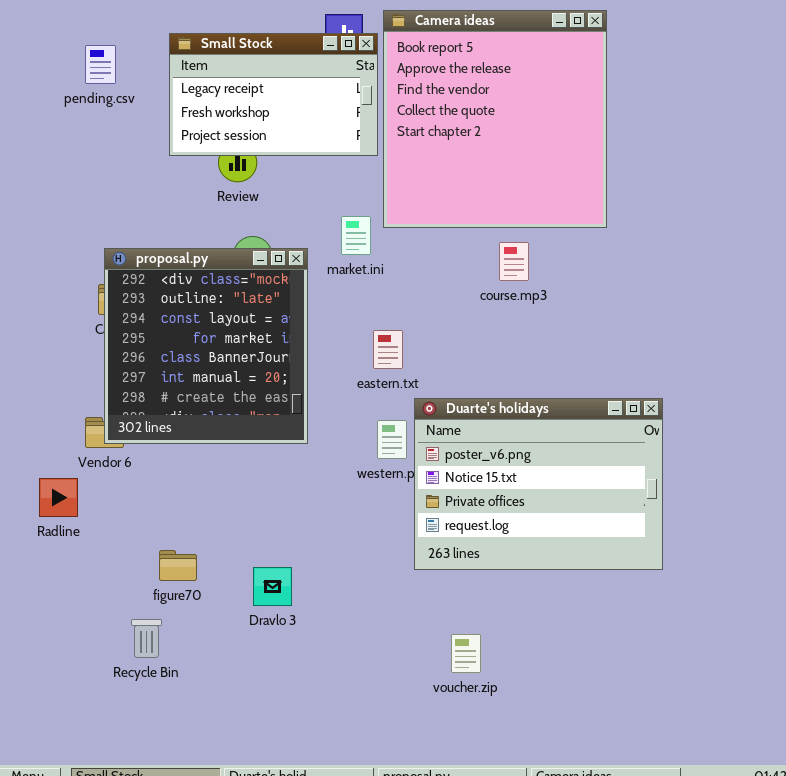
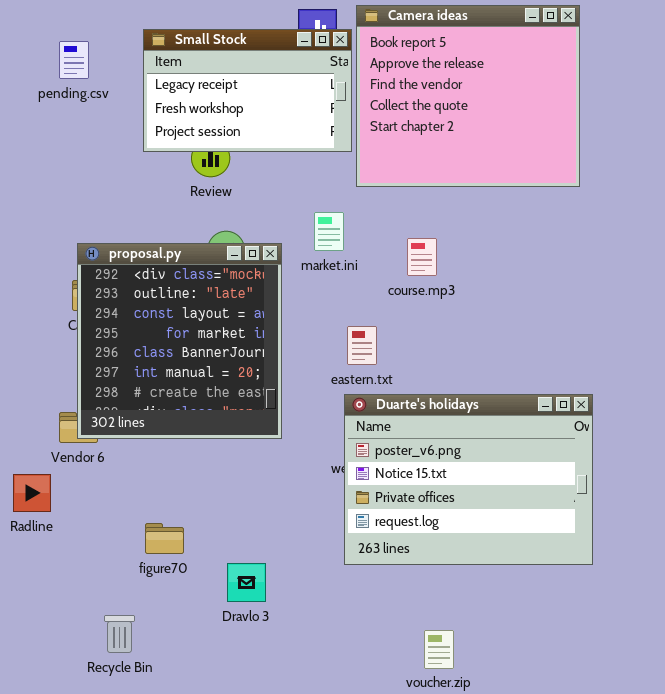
Camera ideas: [383,10,607,228] -> [356,5,580,187], resized
course.mp3: [499,242,529,281] -> [407,238,437,276], moved
Duarte's holidays: [414,398,663,570] -> [344,394,593,565], moved
figure70: [159,550,197,581] -> [145,523,184,554], moved

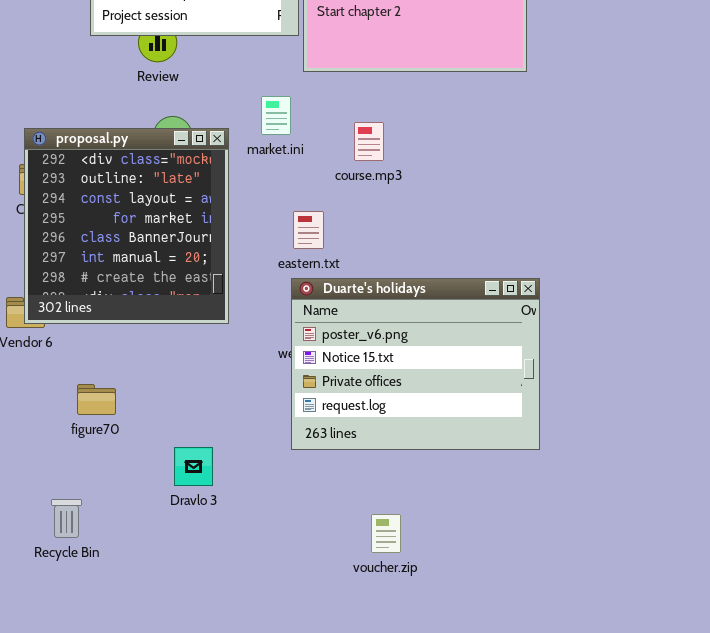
figure70: [145,523,184,554] -> [77,384,116,415], moved

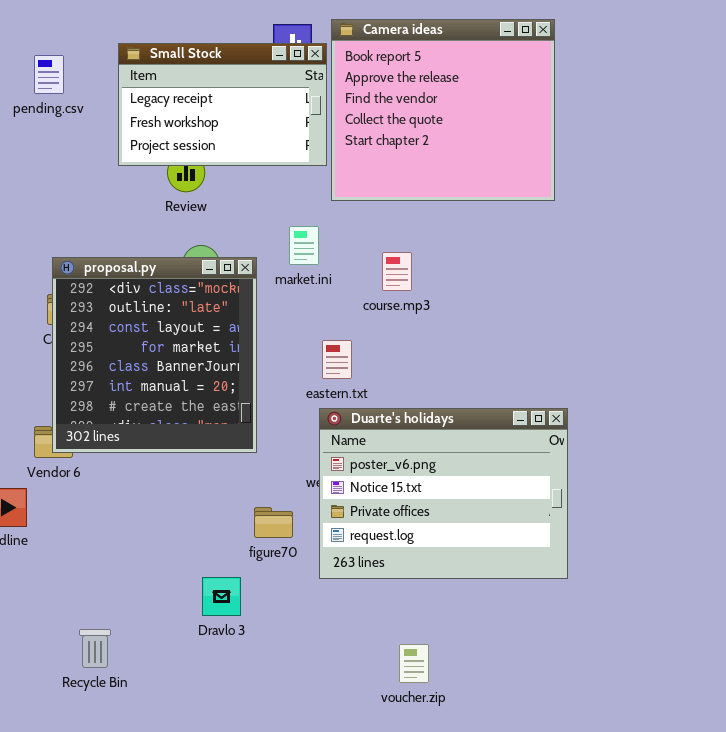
figure70: [77,384,116,415] -> [254,507,293,538], moved

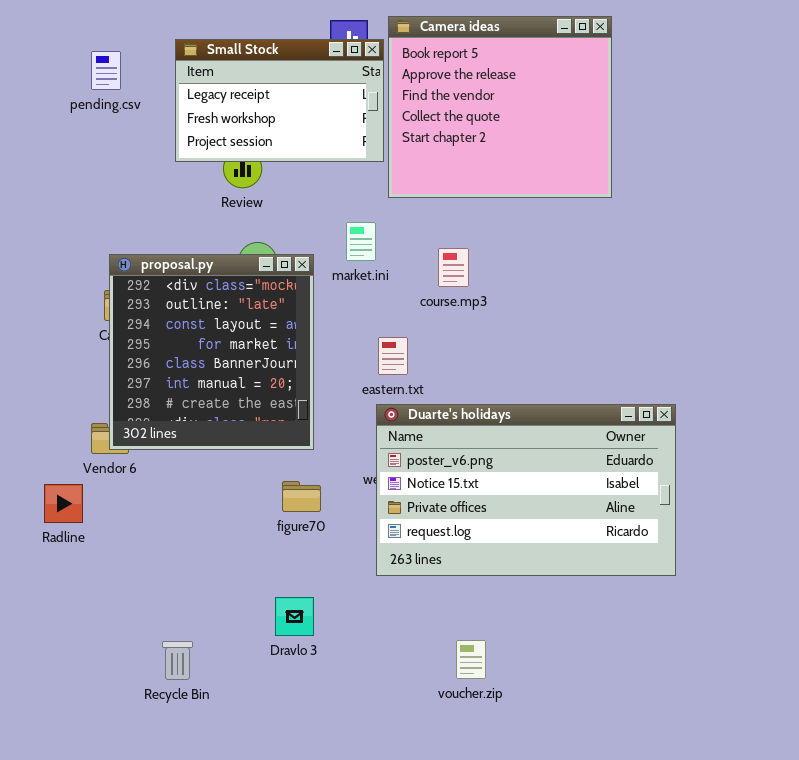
Duarte's holidays: [319,408,568,579] -> [376,404,676,576], resized
figure70: [254,507,293,538] -> [282,481,321,512], moved
Dravlo 3: [202,577,241,616] -> [275,597,314,636], moved
Recycle Bin: [79,629,111,668] -> [162,641,193,680], moved

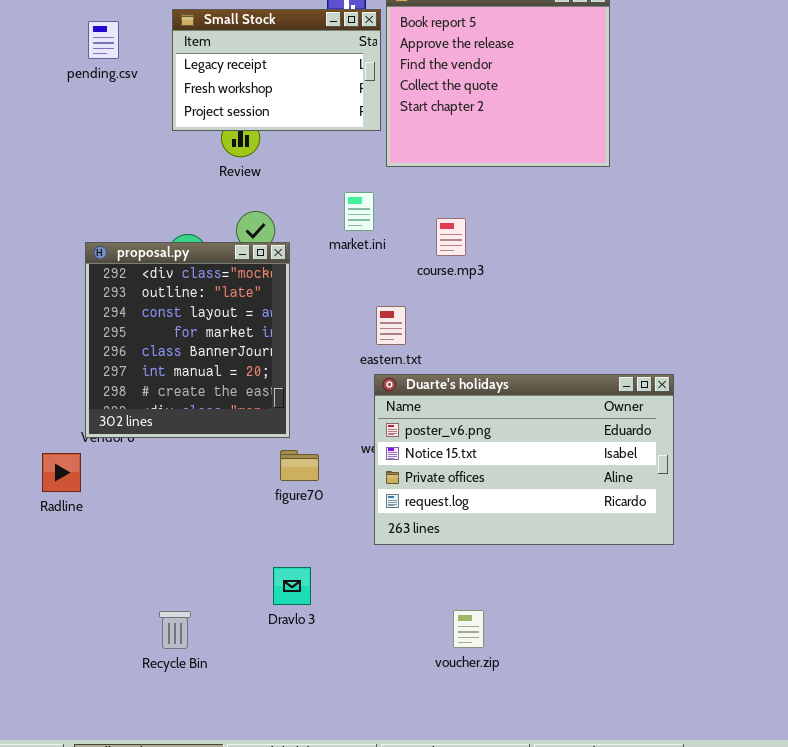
proposal.py: [109,254,314,450] -> [85,242,290,438], moved

